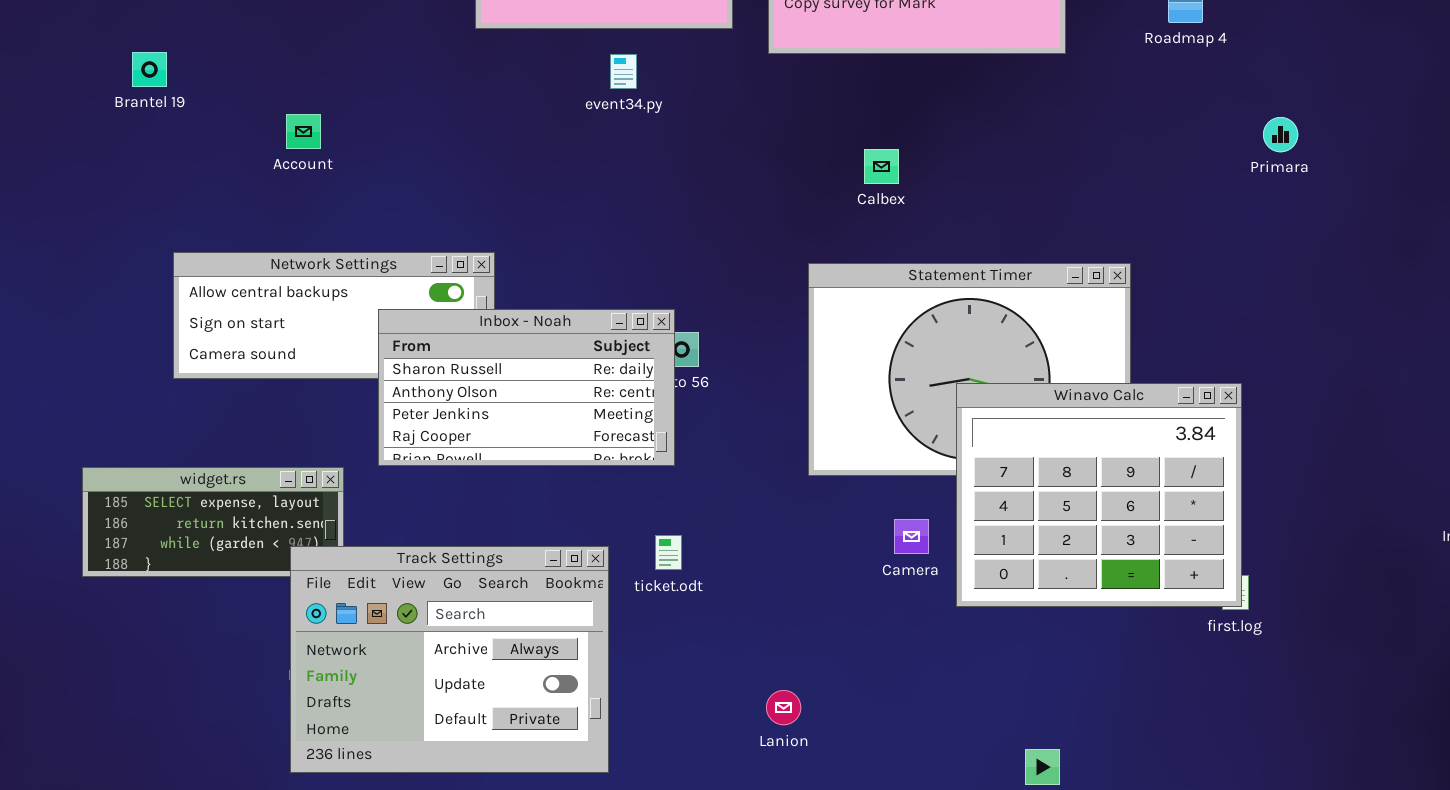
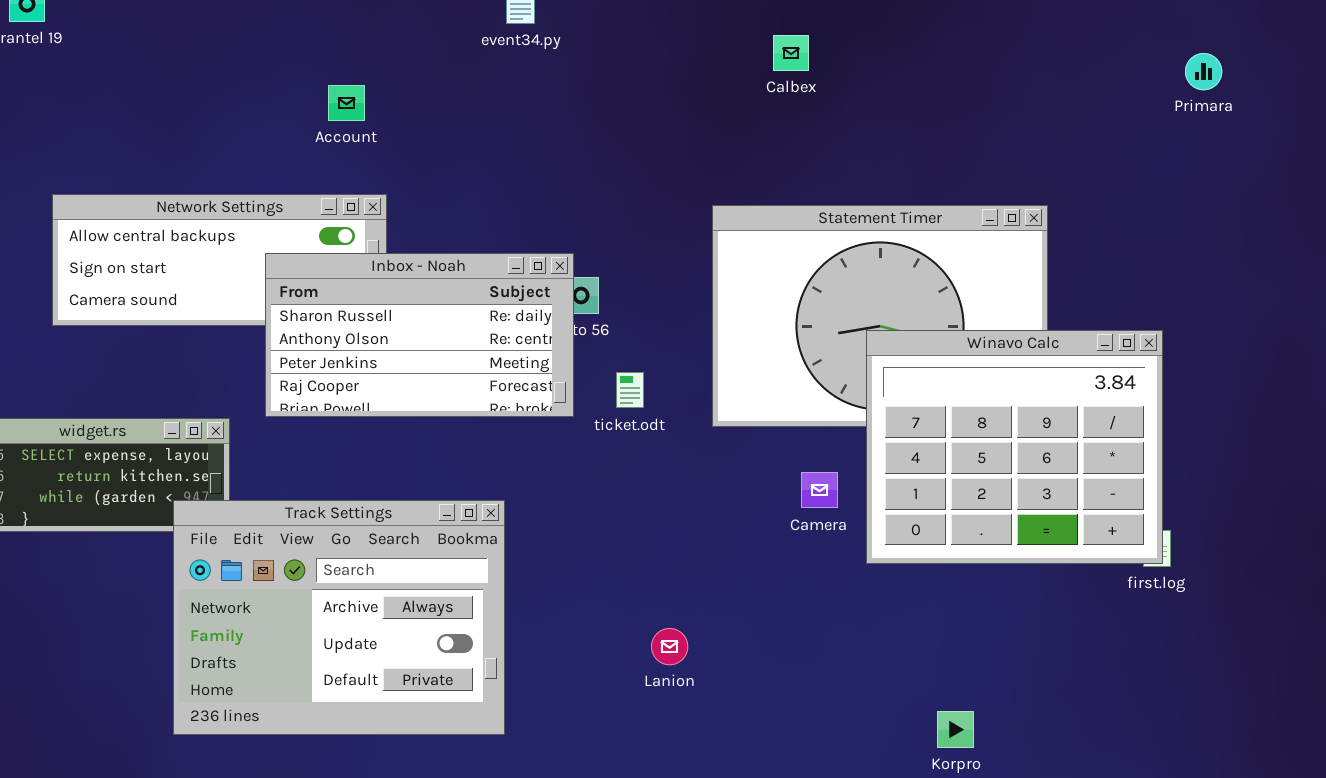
Account: [286,114,321,149] -> [328,85,365,121], moved
Calbex: [864,149,899,184] -> [773,35,809,71], moved
ticket.odt: [655,535,682,570] -> [616,372,644,408], moved
Lanion: [766,690,801,725] -> [651,628,688,665], moved

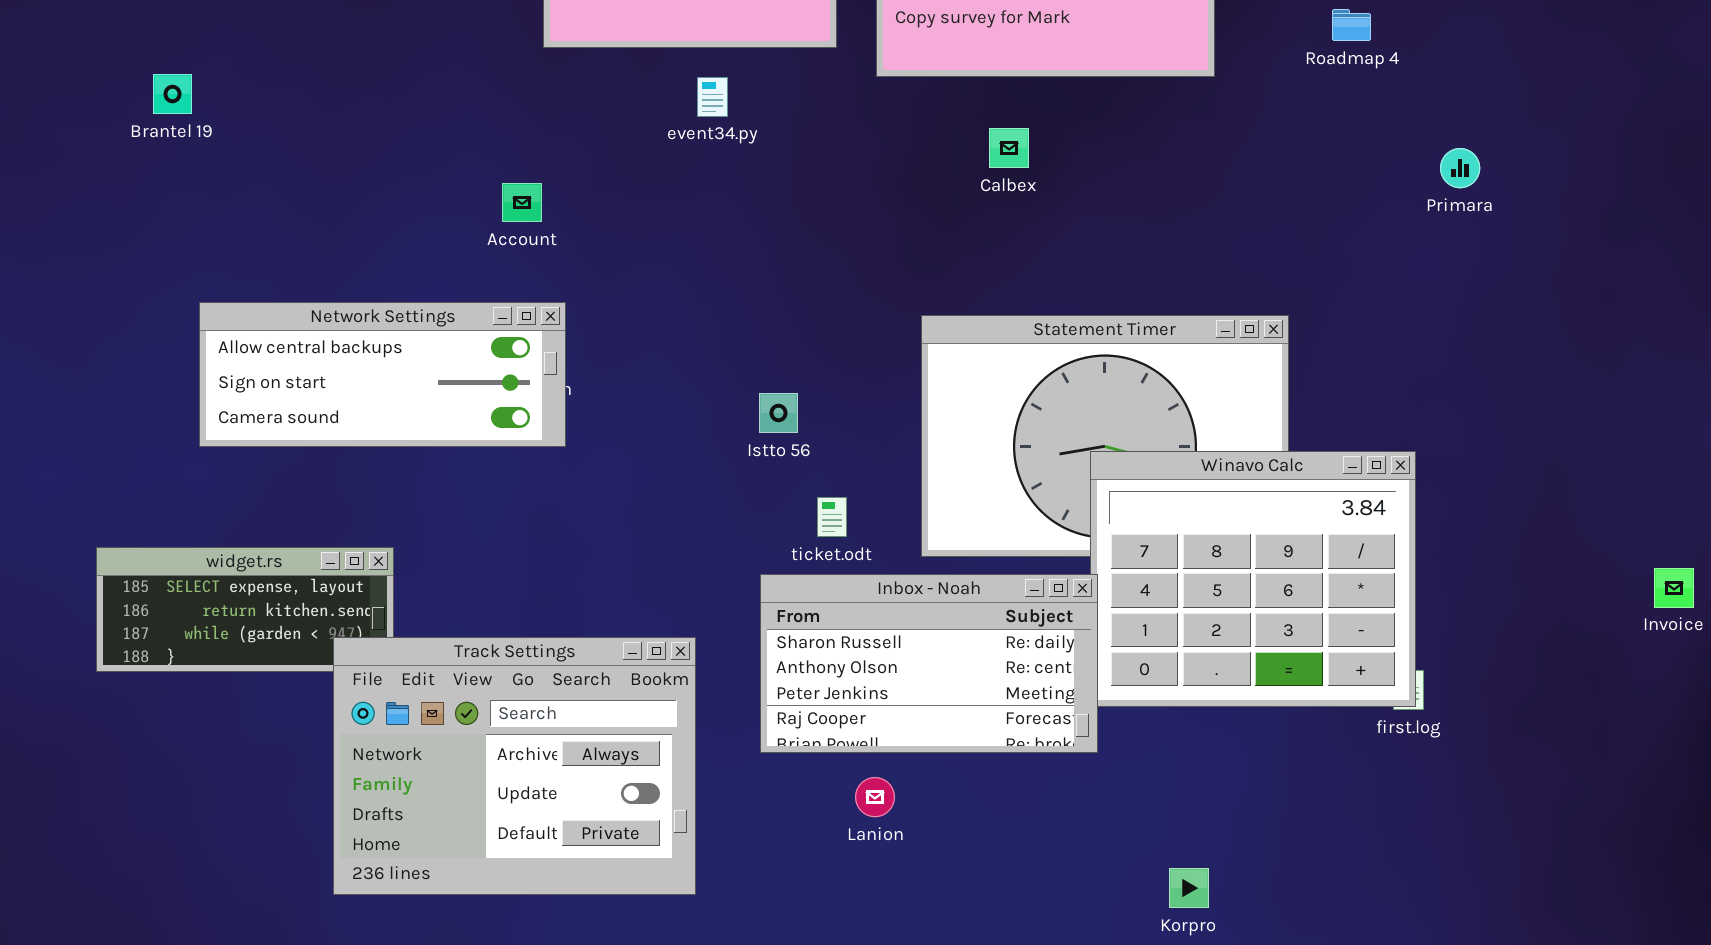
Inbox - Noah: [265,253,574,417] -> [760,574,1098,753], moved

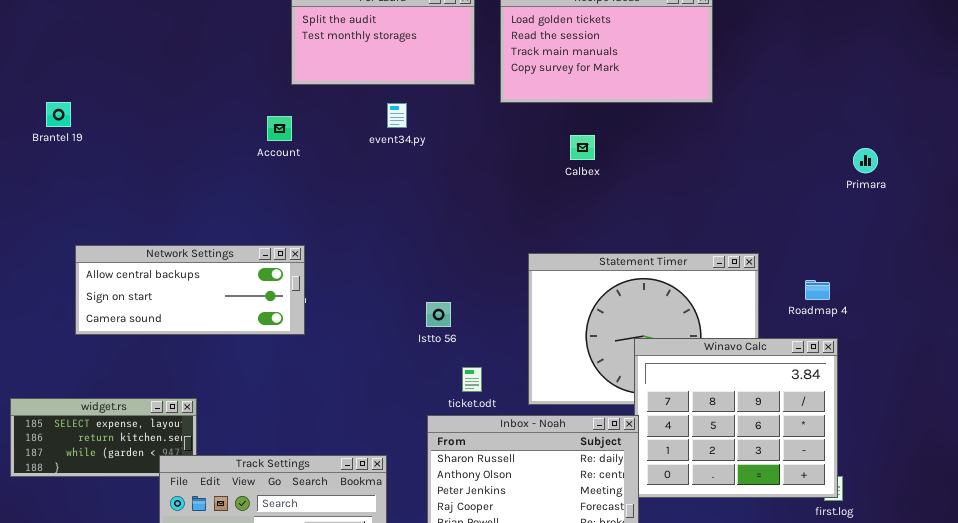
Roadmap 4: [1332,9,1371,41] -> [805,280,830,300], moved
Account: [502,183,542,222] -> [267,116,292,141], moved

